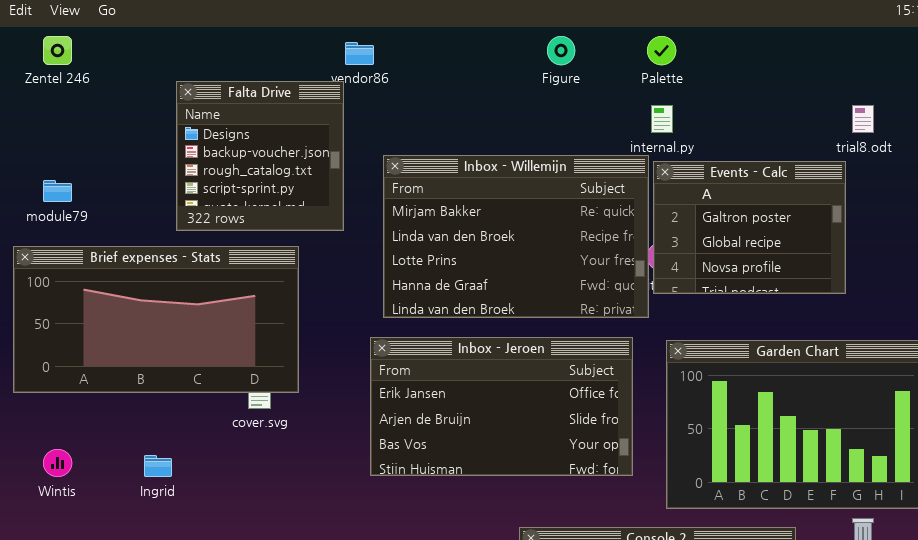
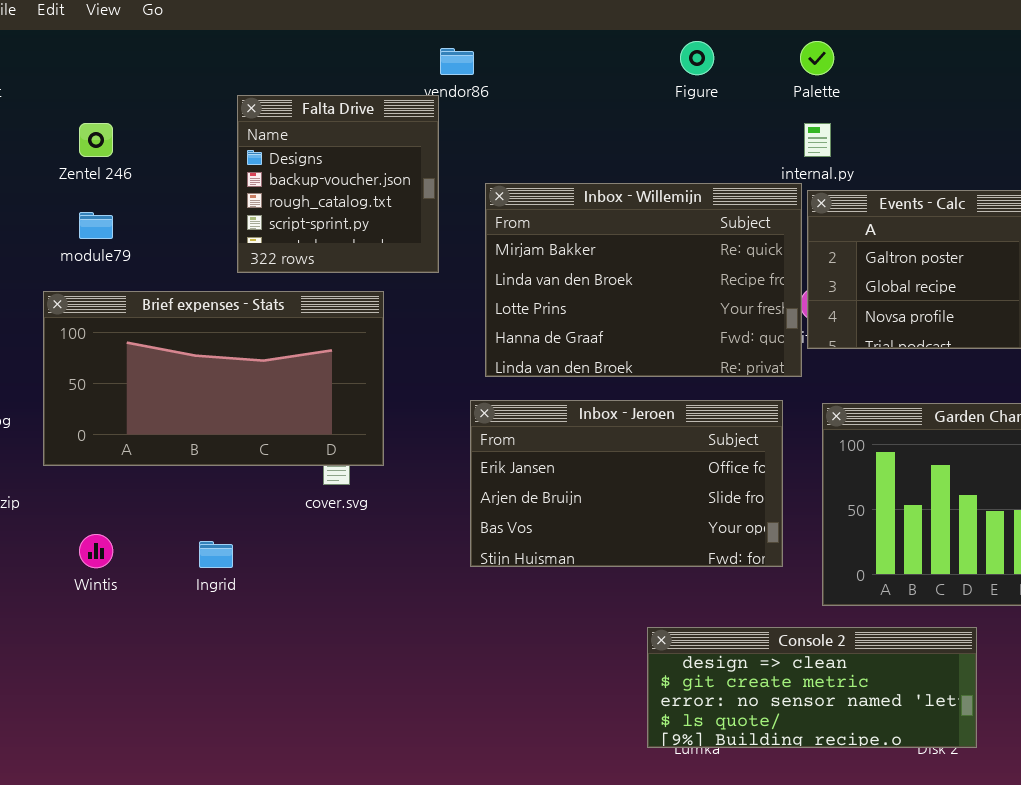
Zentel 246: [43,36,72,65] -> [79,123,113,157], moved

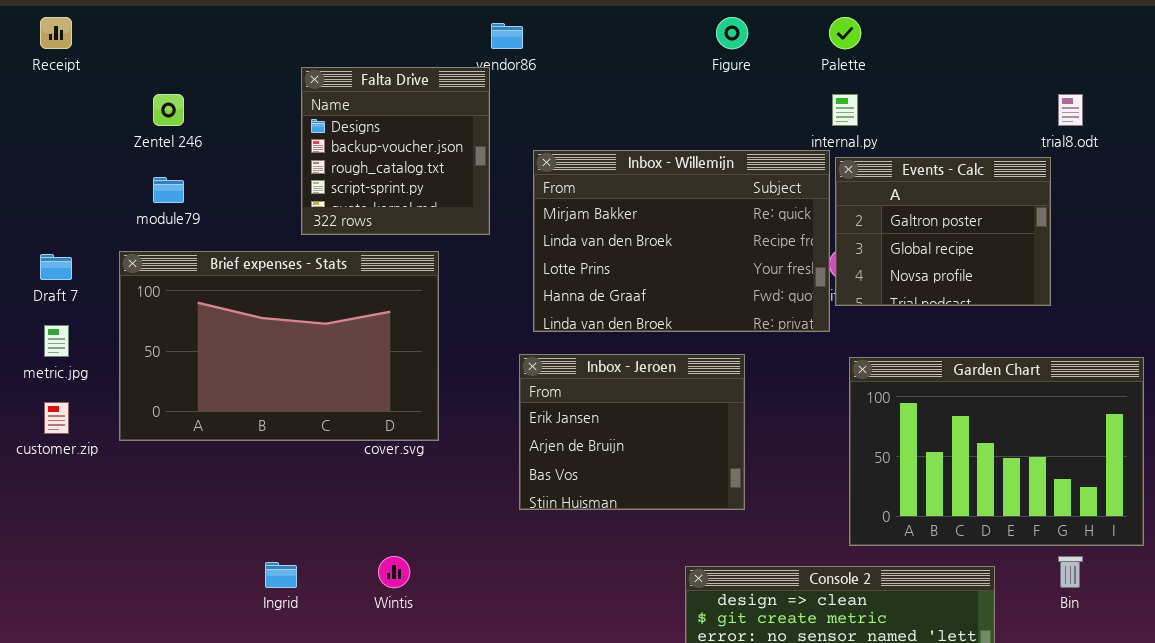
Brief expenses - Stats: [43,291,384,466] -> [119,251,439,441], resized
Inbox - Jeroen: [470,400,783,567] -> [519,354,745,510], resized
Wintis: [79,534,113,568] -> [378,556,410,588], moved
Ingrid: [199,541,233,568] -> [265,562,297,588], moved

